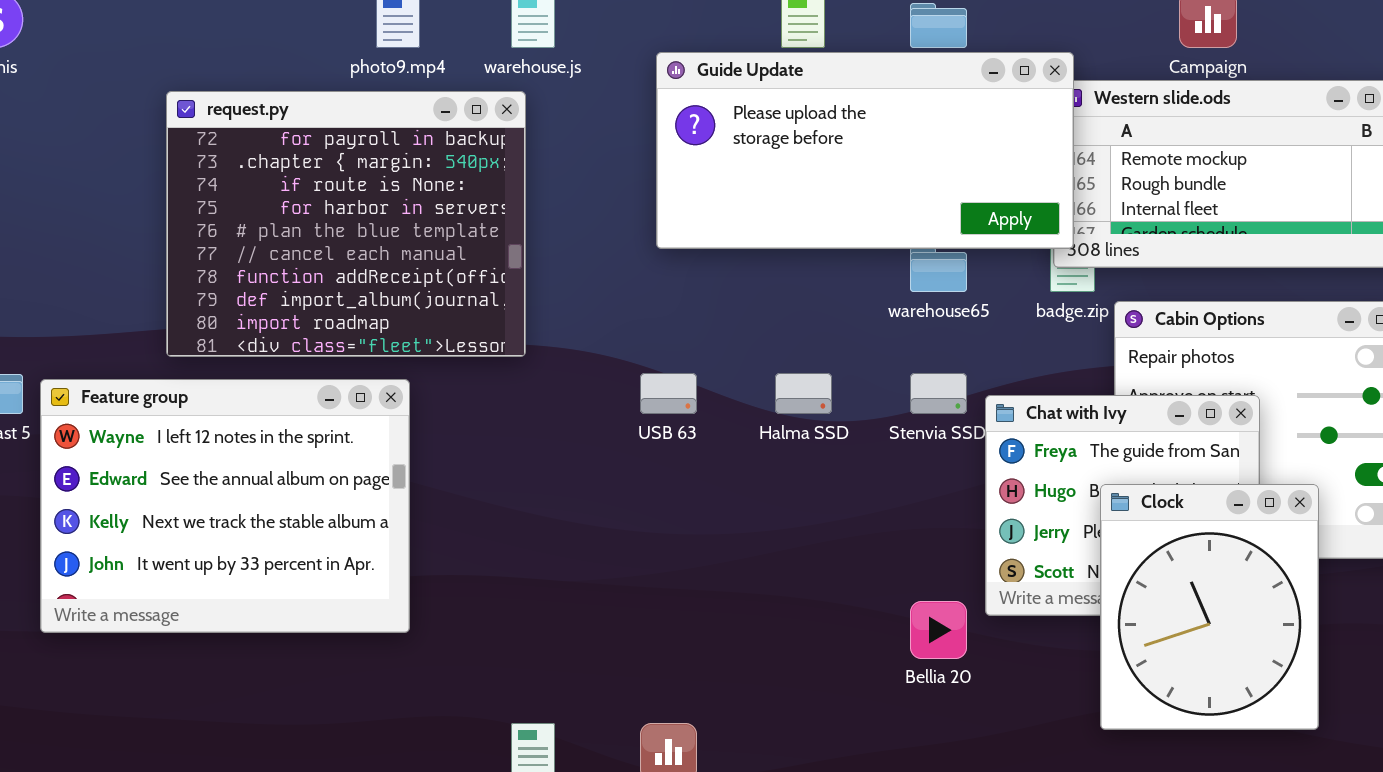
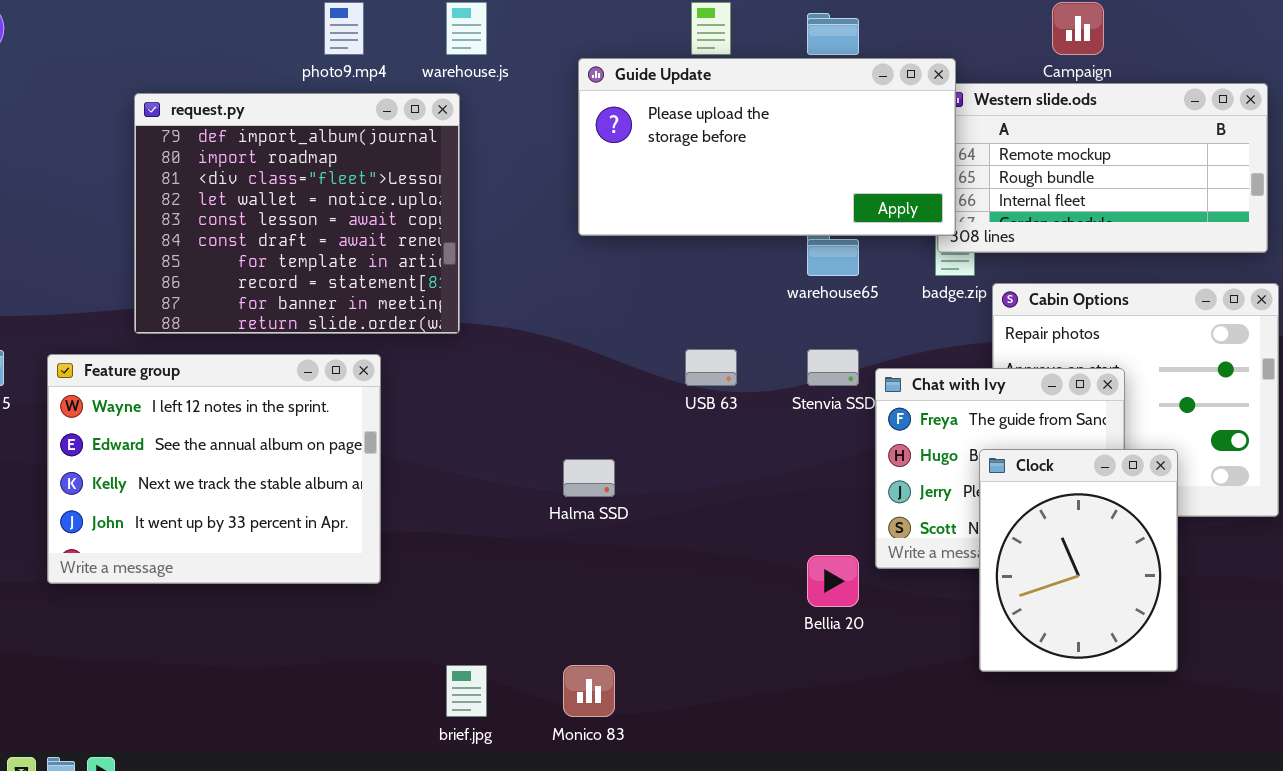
request.py: [166,91,526,357] -> [134,93,460,334], scrolled down 7 rows
USB 63: [640,373,697,414] -> [685,349,737,386], moved
Halma SSD: [775,373,832,414] -> [563,459,615,497], moved
Feature group: [40,379,410,633] -> [47,354,381,584], moved

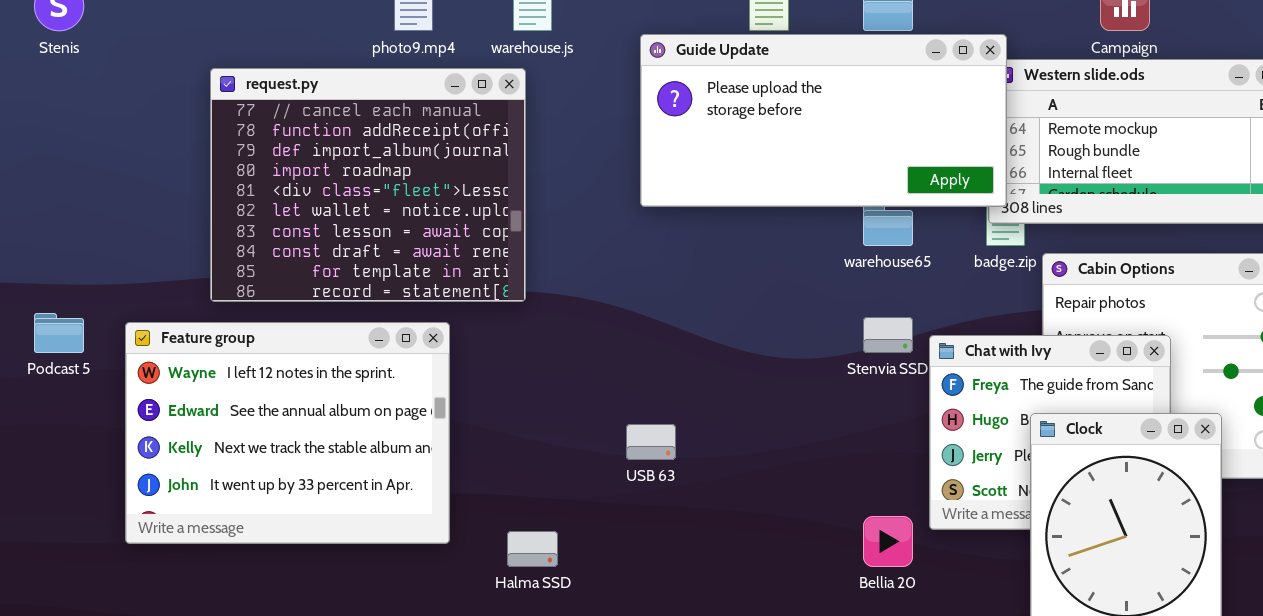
request.py: [134,93,460,334] -> [210,68,526,302], scrolled up 2 rows
USB 63: [685,349,737,386] -> [626,424,676,460], moved
Halma SSD: [563,459,615,497] -> [507,531,558,567], moved

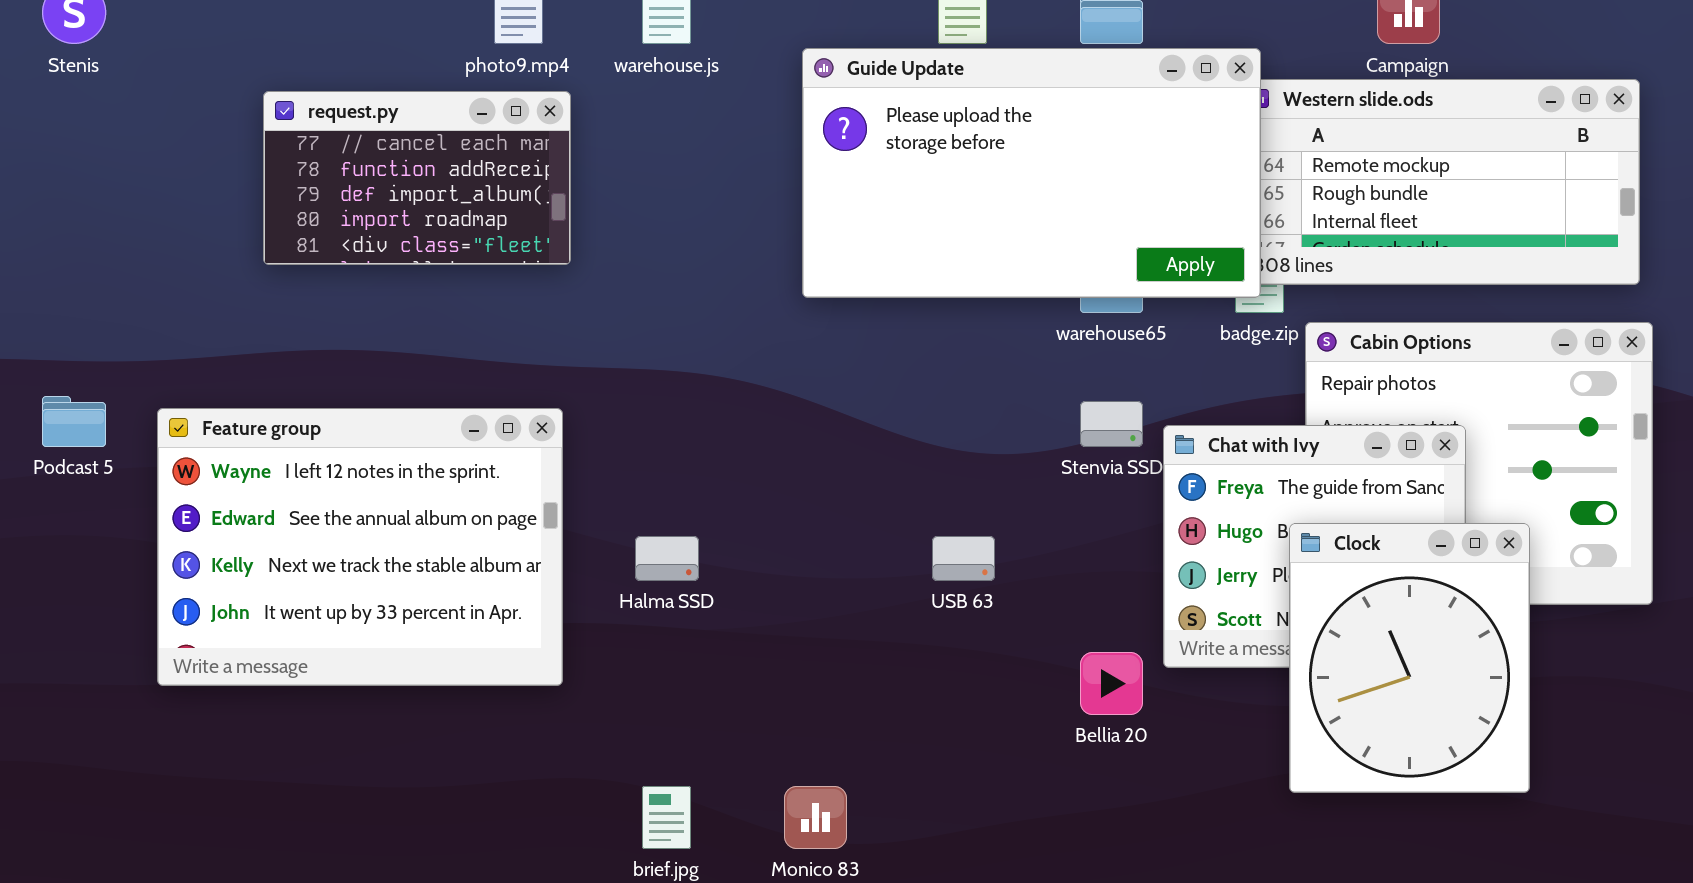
Guide Update: [640,34,1007,207] -> [802,48,1261,298], resized
request.py: [210,68,526,302] -> [263,91,571,265], resized
USB 63: [626,424,676,460] -> [932,536,995,581], moved
Halma SSD: [507,531,558,567] -> [635,536,699,581], moved

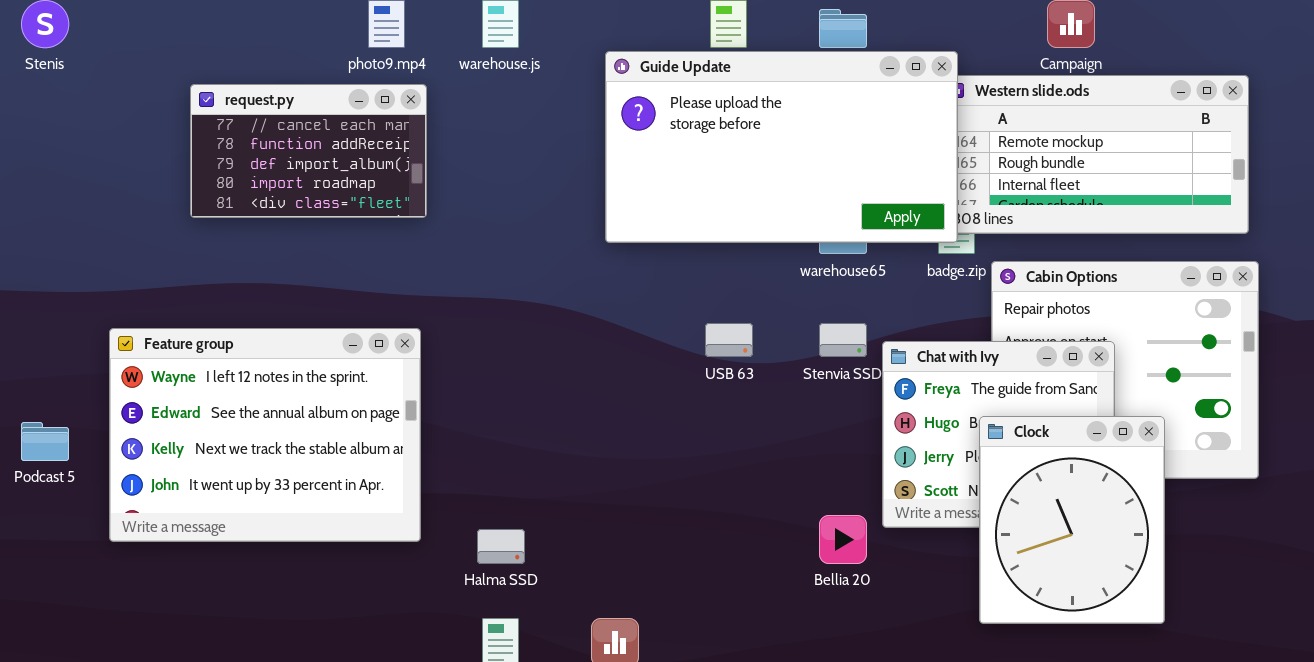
Podcast 5: [42,396,106,447] -> [21,422,69,461], moved
Halma SSD: [635,536,699,581] -> [477,529,525,564], moved
USB 63: [932,536,995,581] -> [705,323,753,357], moved

